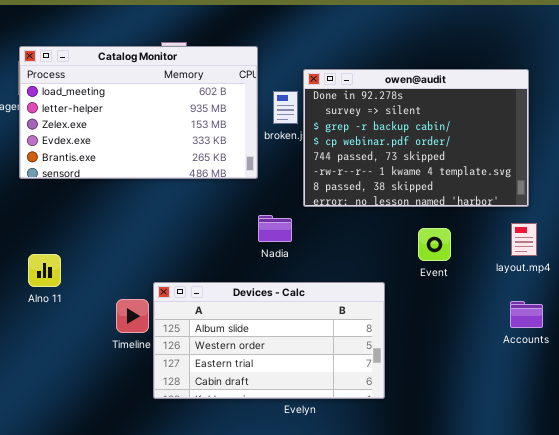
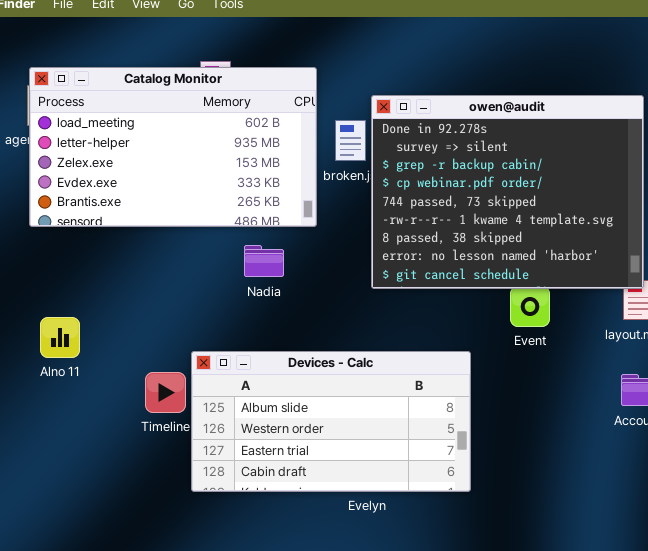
owen@audit: [303,69,529,207] -> [371,95,644,289], resized
Nadia: [258,215,292,242] -> [244,245,284,277], moved

